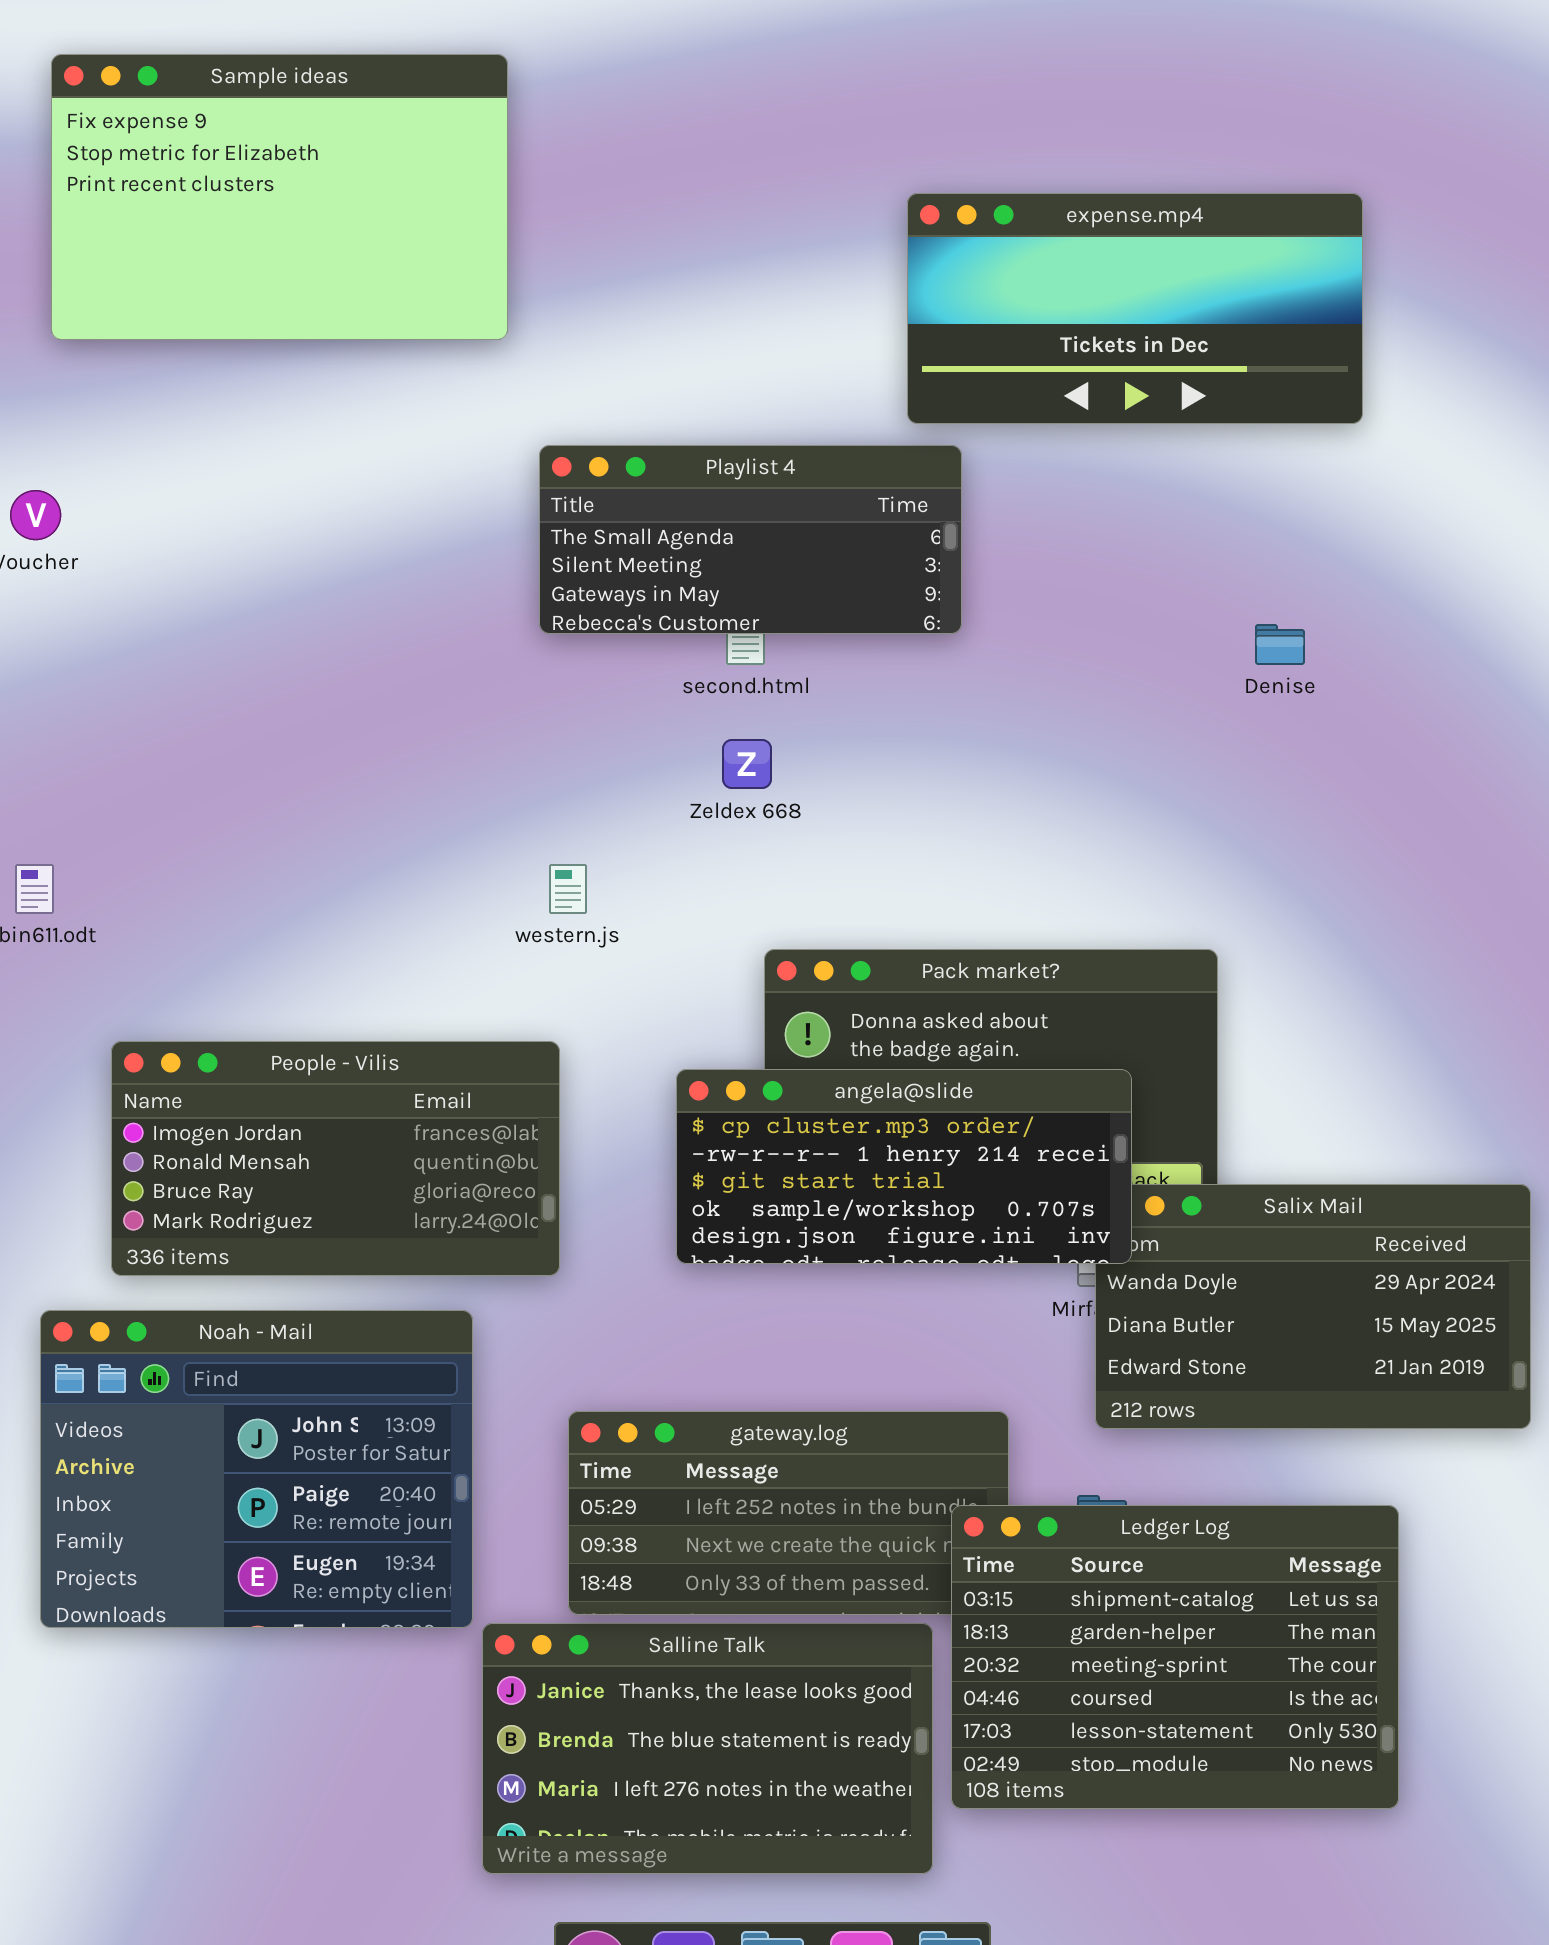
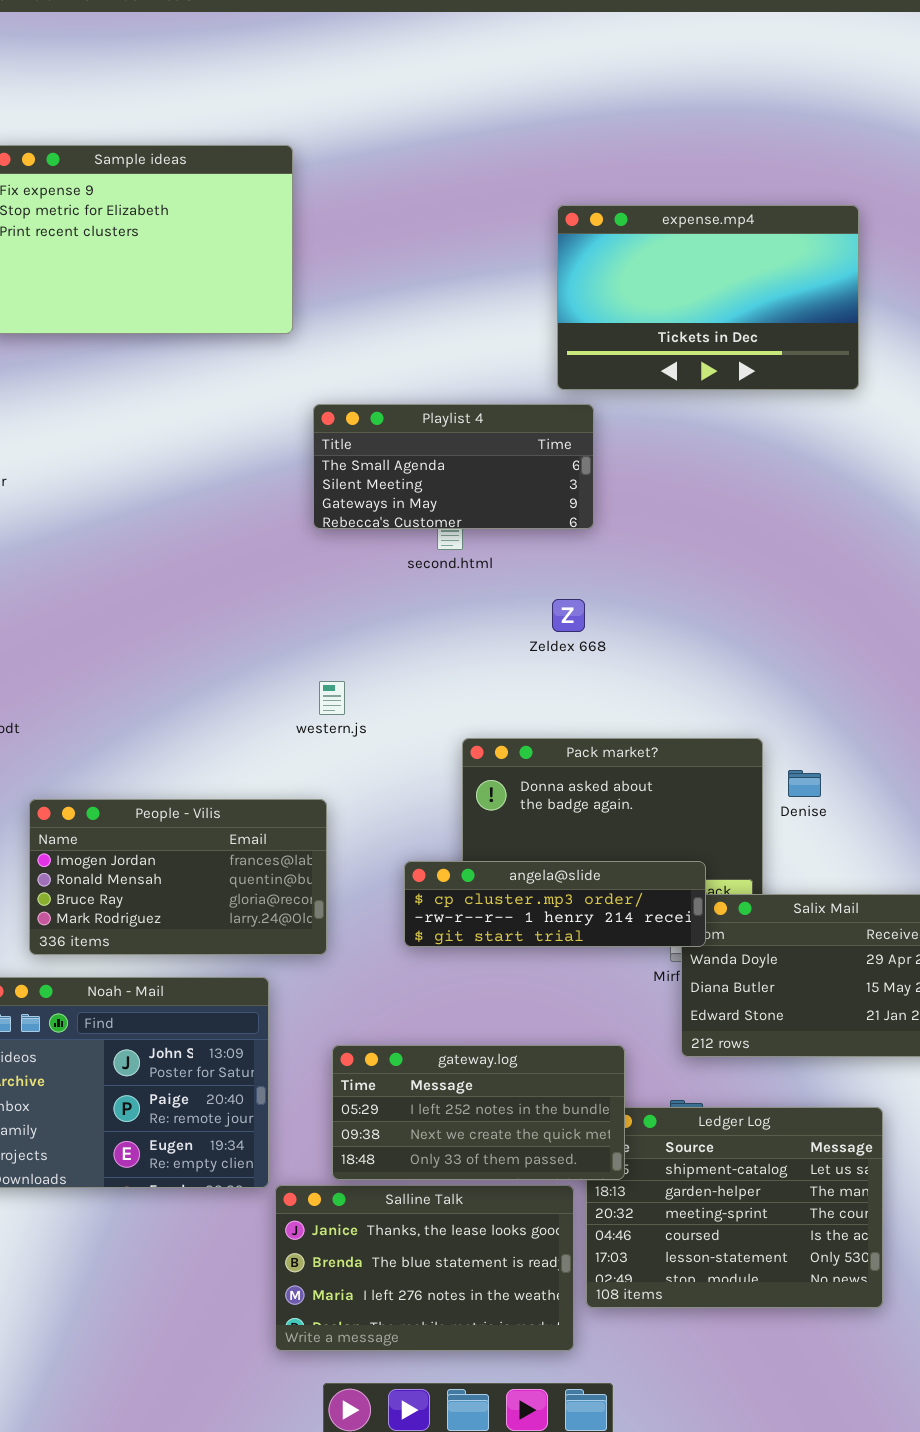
expense.mp4: [907,193,1363,424] -> [557,205,859,390], resized
Denise: [1255,624,1305,665] -> [788,770,821,797], moved
Zeldex 668: [722,739,772,789] -> [552,599,585,632], moved
angela@slide: [676,1069,1132,1264] -> [404,861,706,947], resized
gateway.log: [568,1411,1009,1615] -> [332,1045,625,1180], raised

